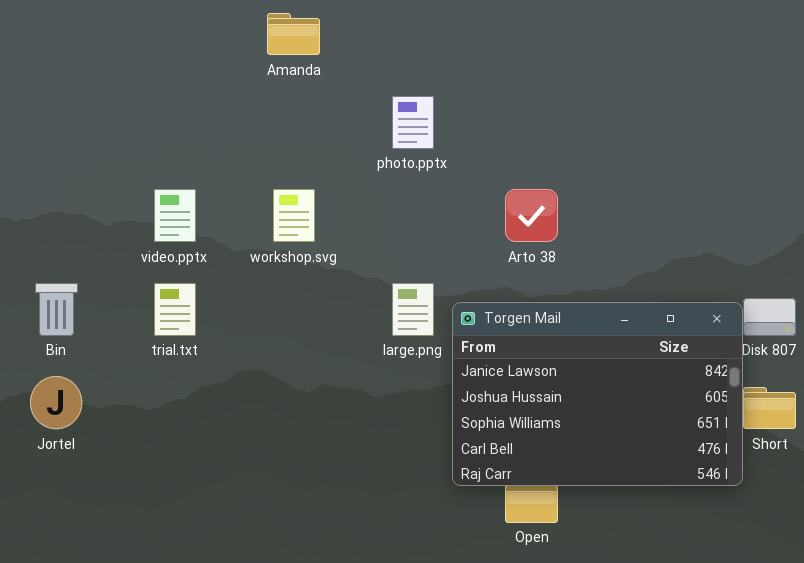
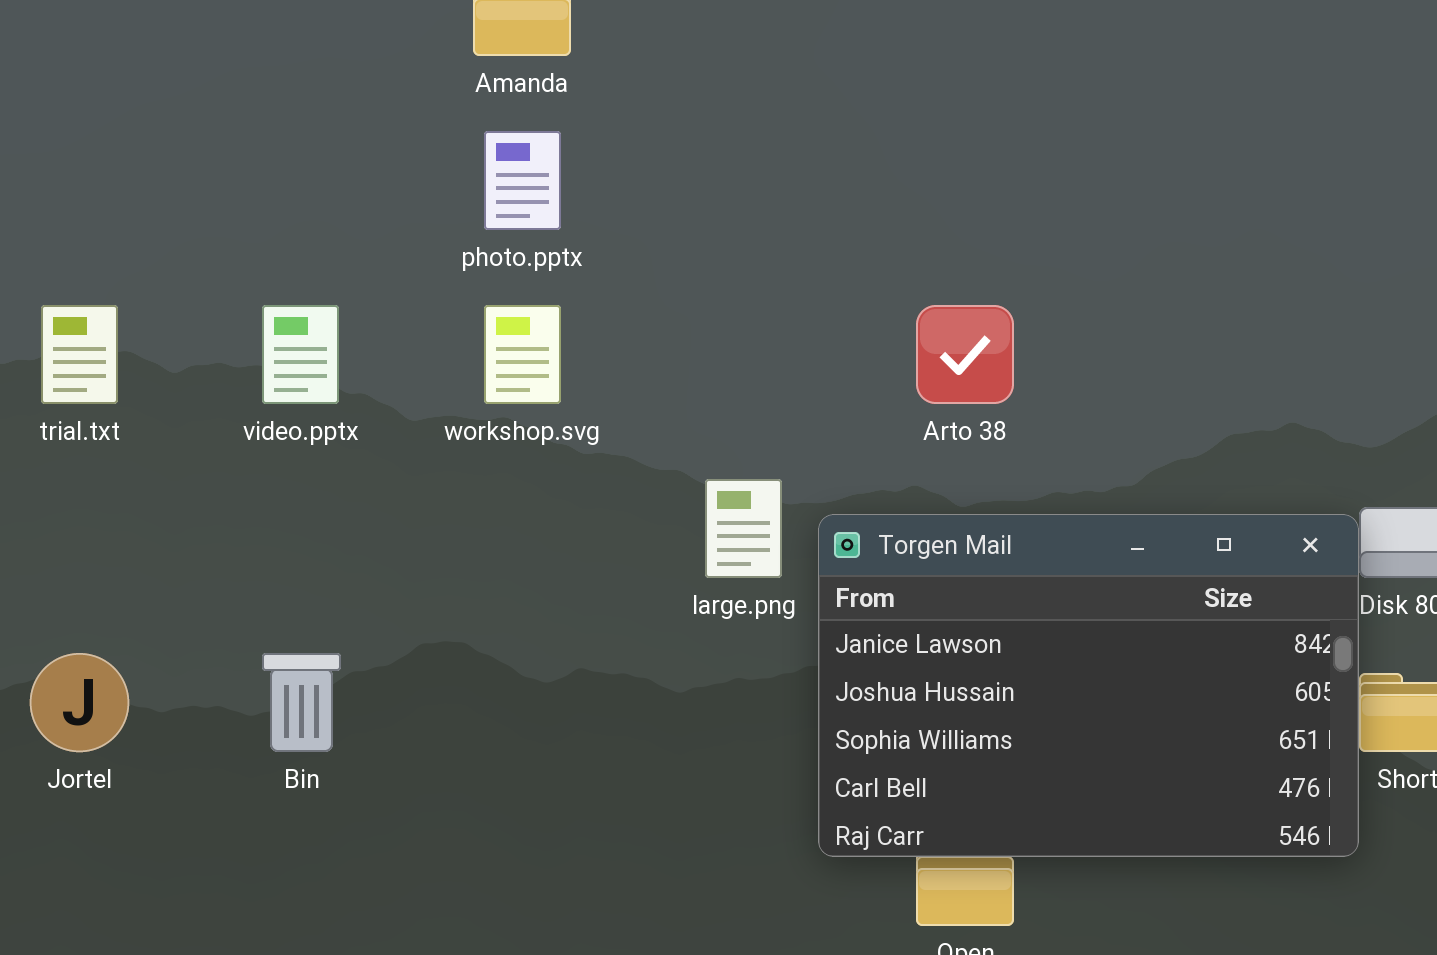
photo.pptx: [392,96,434,149] -> [484,131,561,230], moved
Bin: [35,283,78,336] -> [262,653,341,752], moved
trial.txt: [154,283,196,336] -> [41,305,118,404], moved

